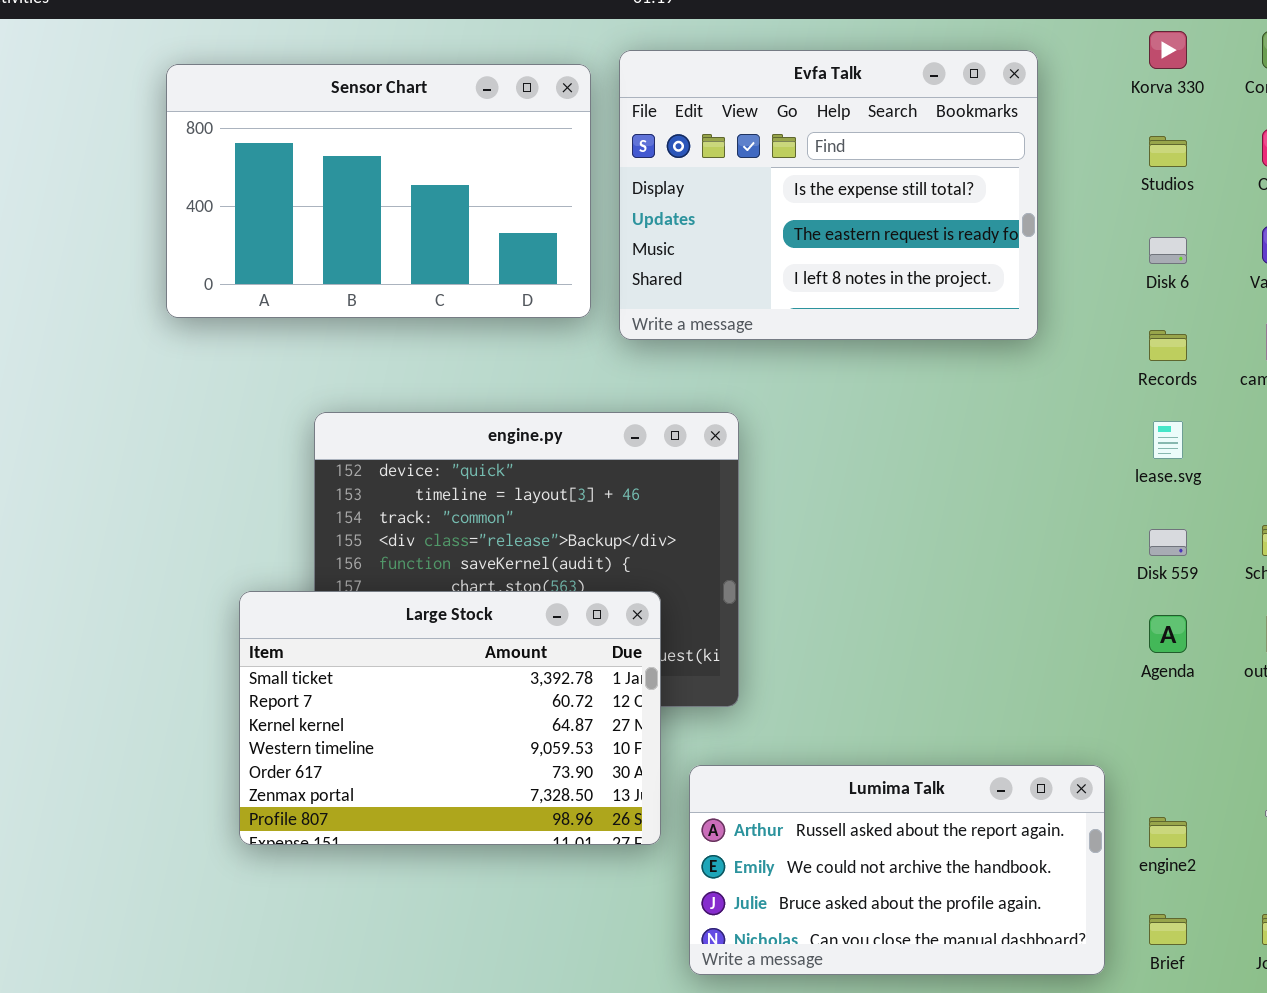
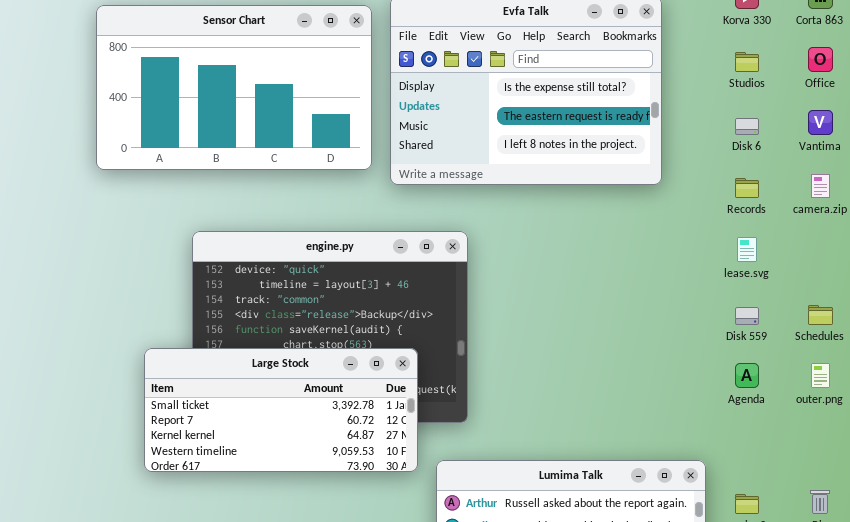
Large Stock: [239,591,661,845] -> [144,348,418,472], resized

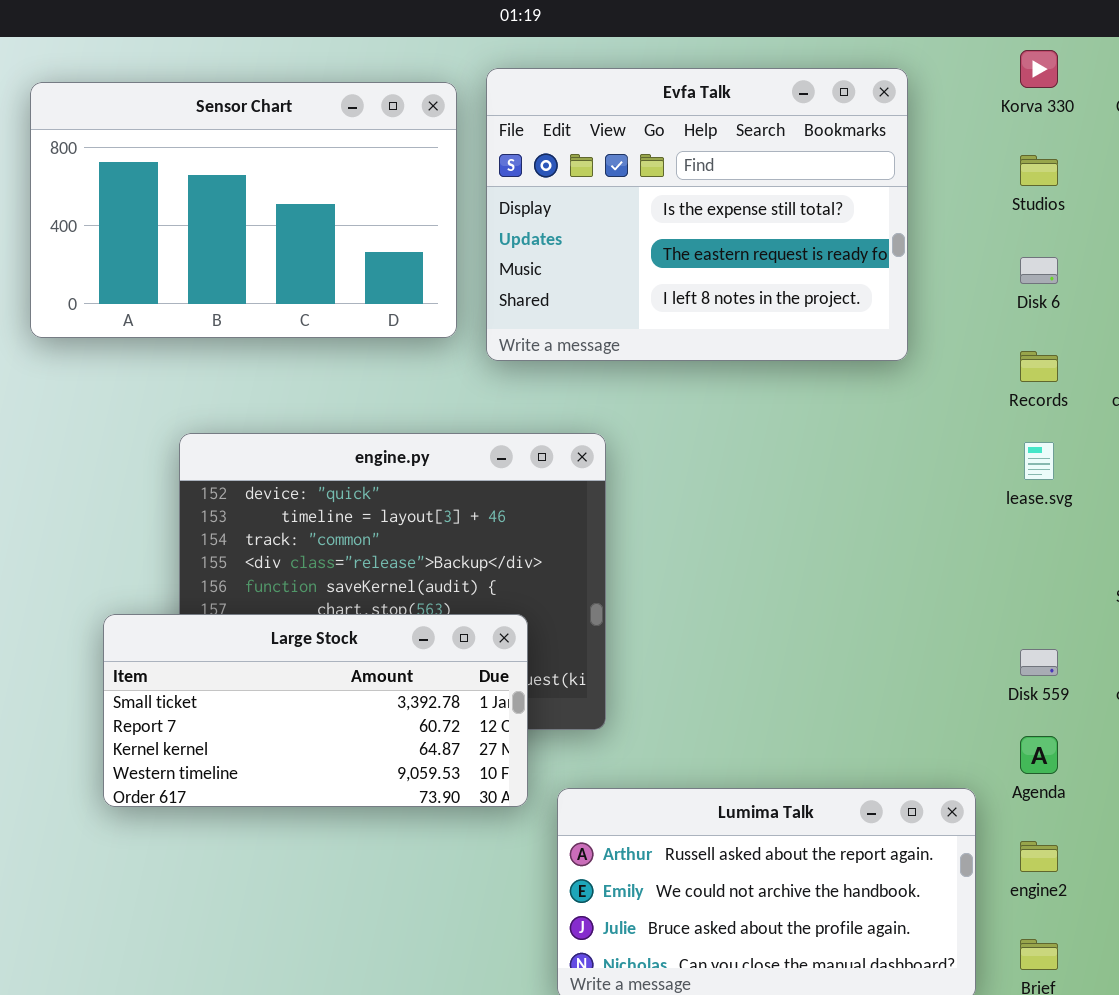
Disk 559: [735,307,759,325] -> [1020,649,1058,676], moved
Agenda: [735,363,759,388] -> [1020,736,1058,774], moved

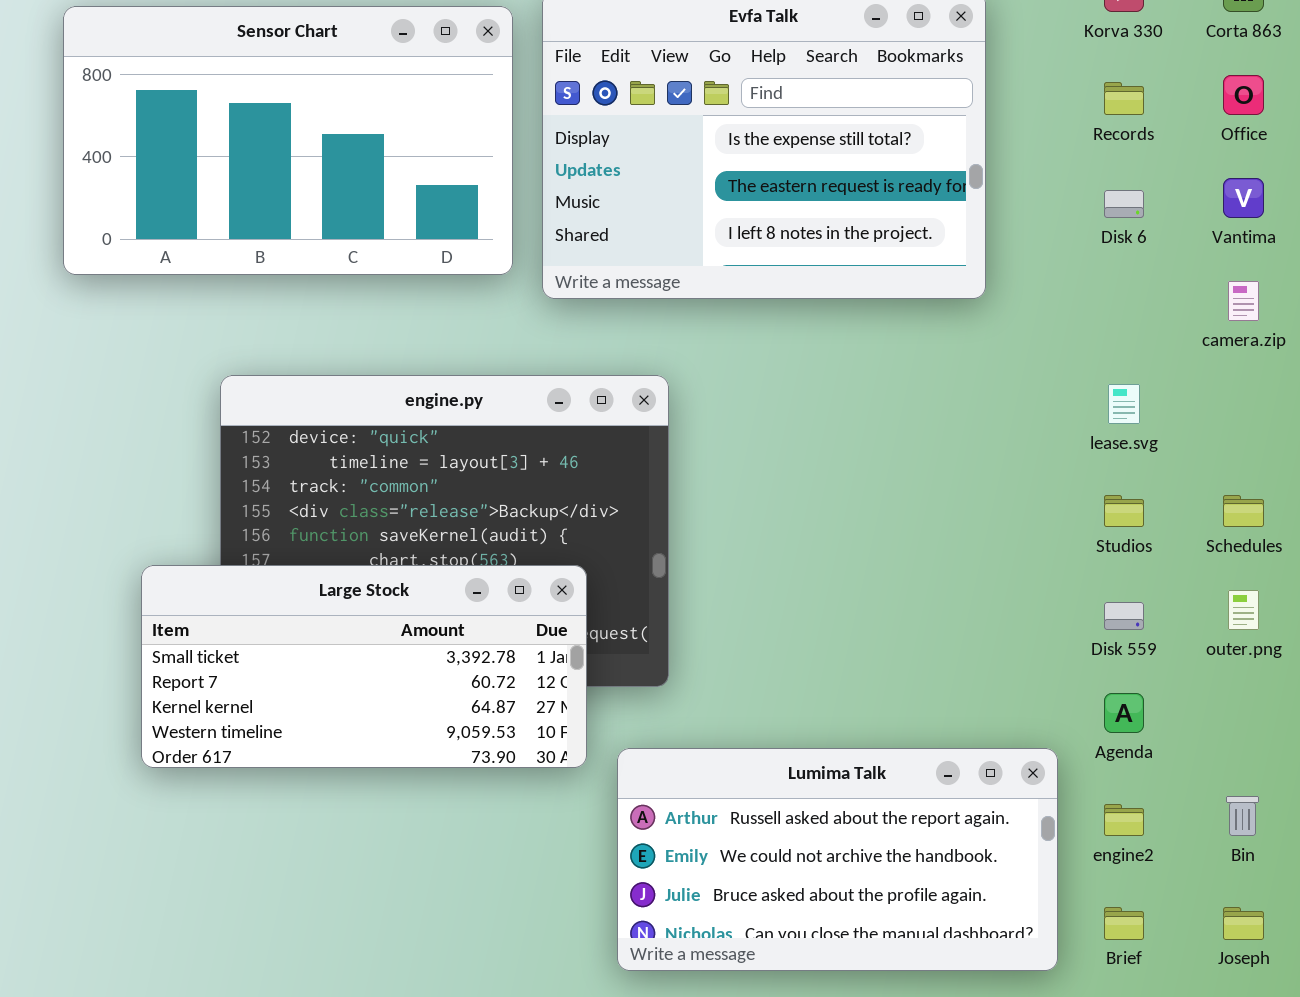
Studios: [1020,155,1058,186] -> [1104,495,1144,527], moved
Records: [1020,351,1058,382] -> [1104,82,1144,115], moved

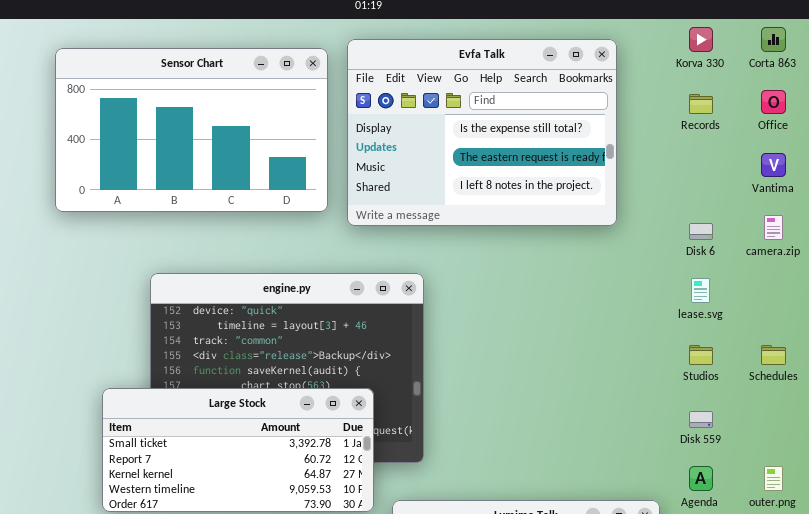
Disk 6: [1104,190,1144,218] -> [689,223,713,240], moved
outer.png: [1228,590,1259,630] -> [764,466,783,491], moved

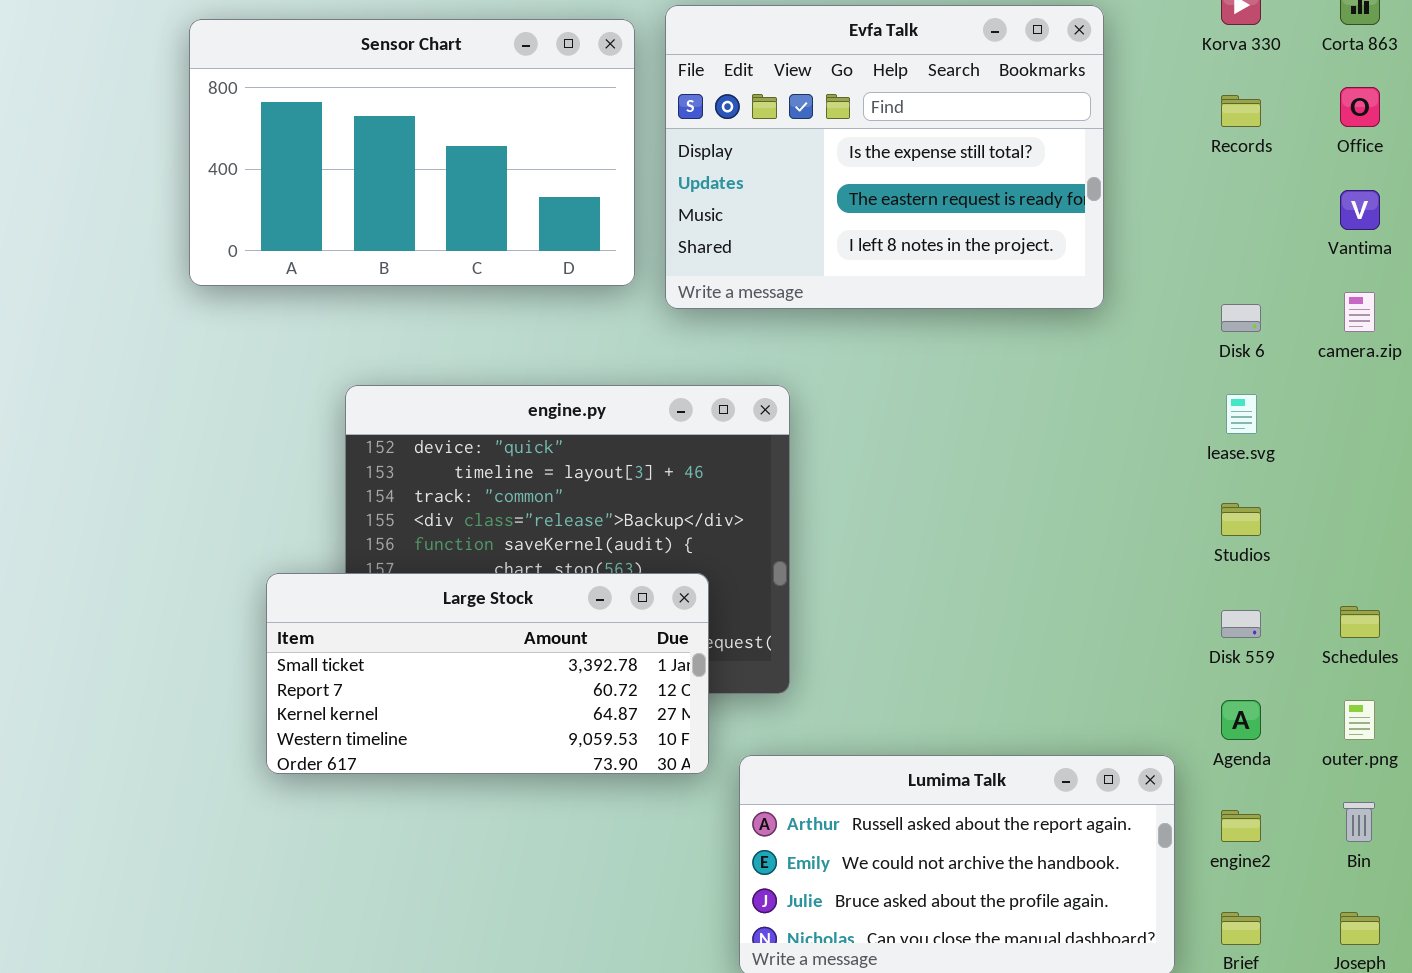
Schedules: [761,345,786,365] -> [1340,606,1380,638], moved

